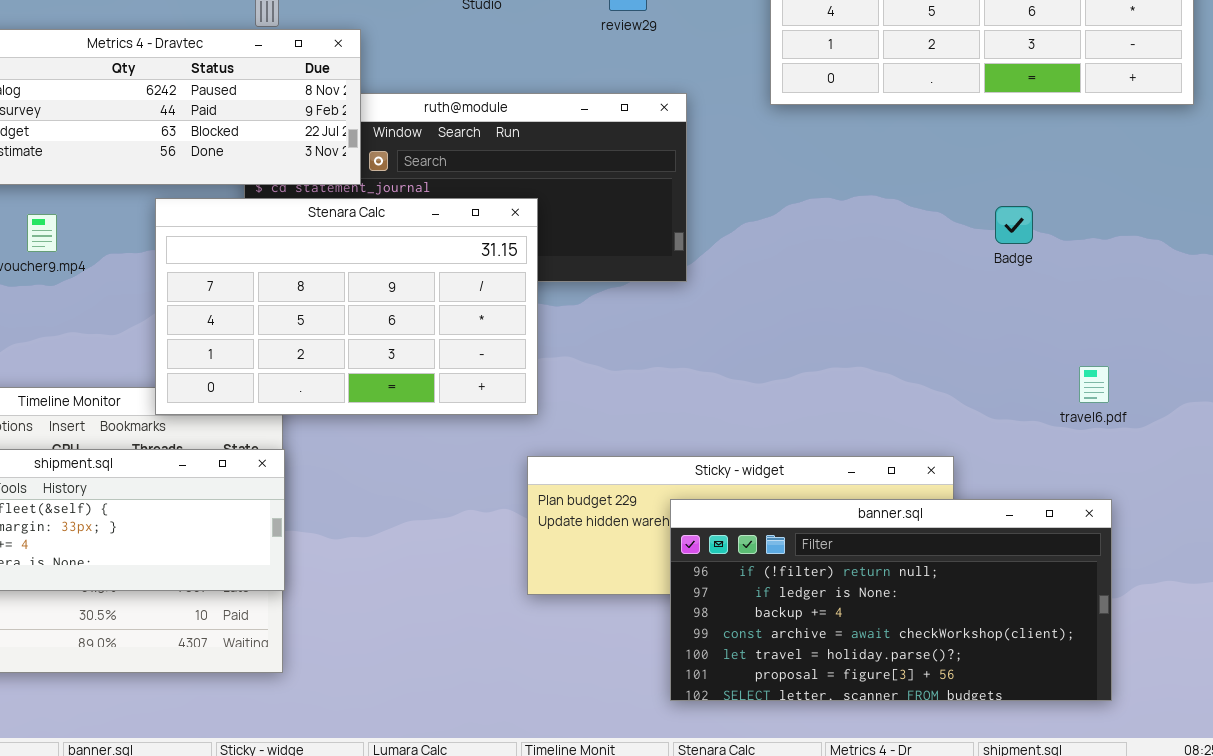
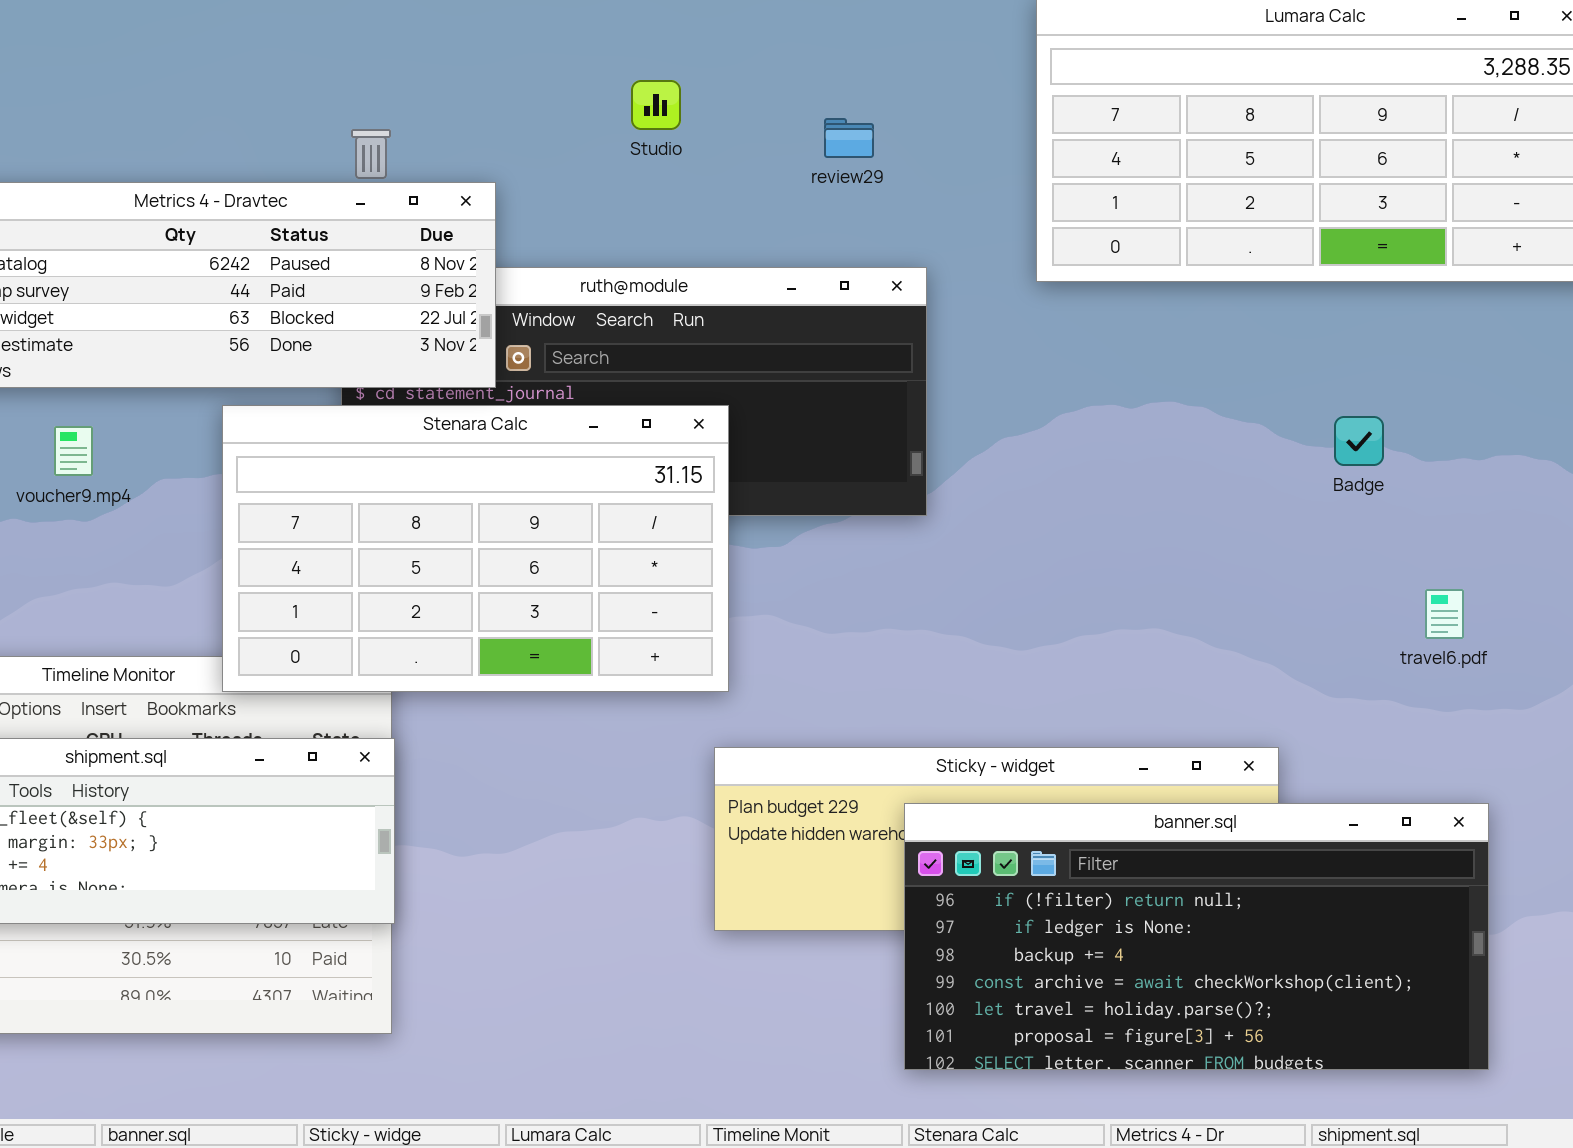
travel6.pdf: [1079,366,1109,403] -> [1425,589,1464,639], moved

